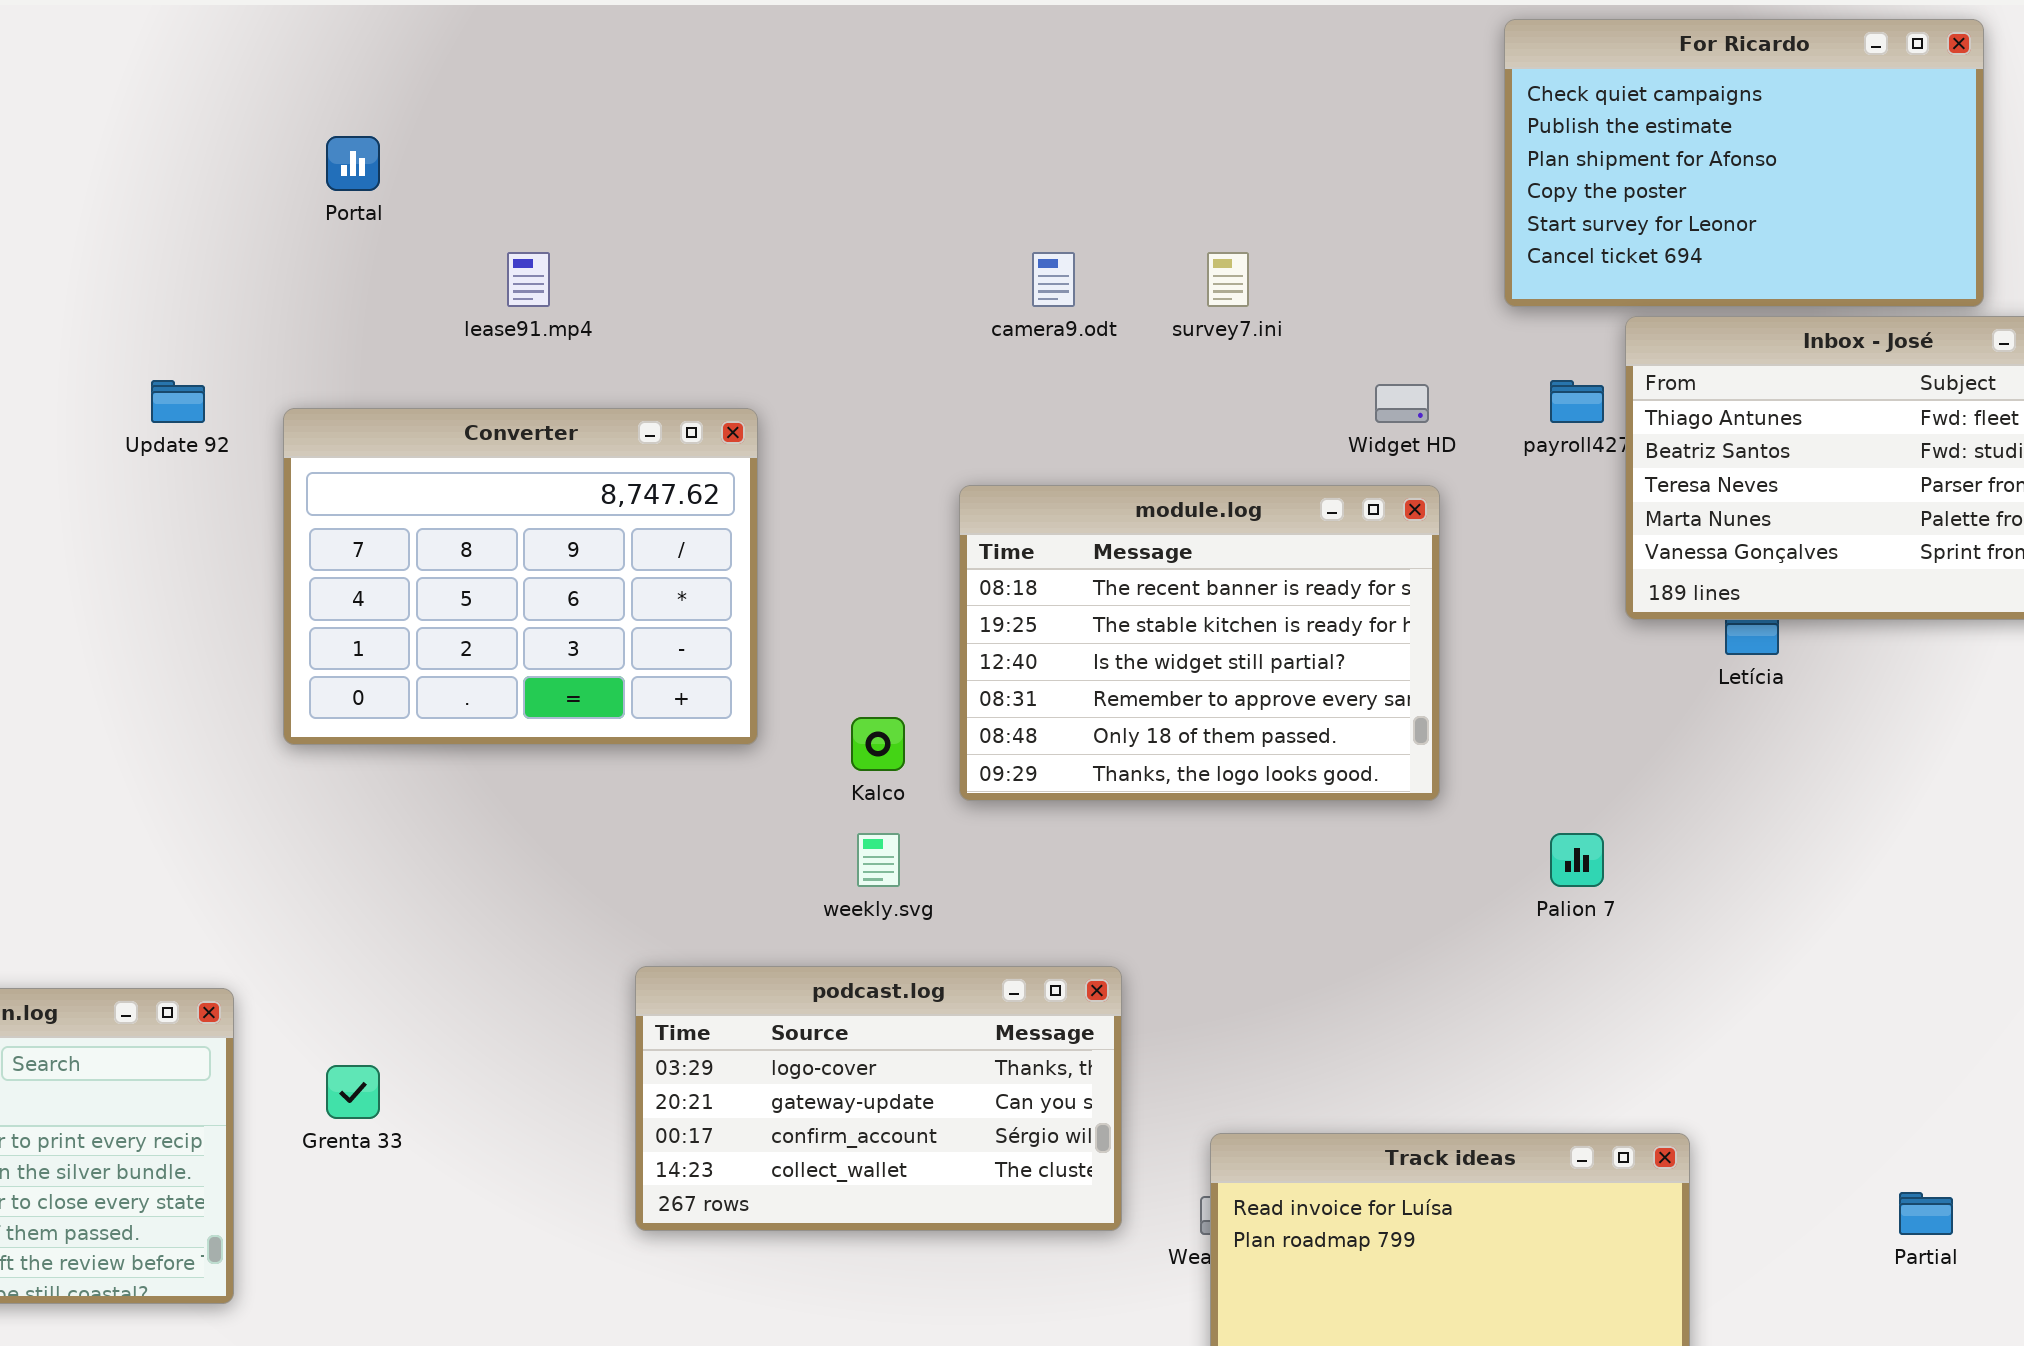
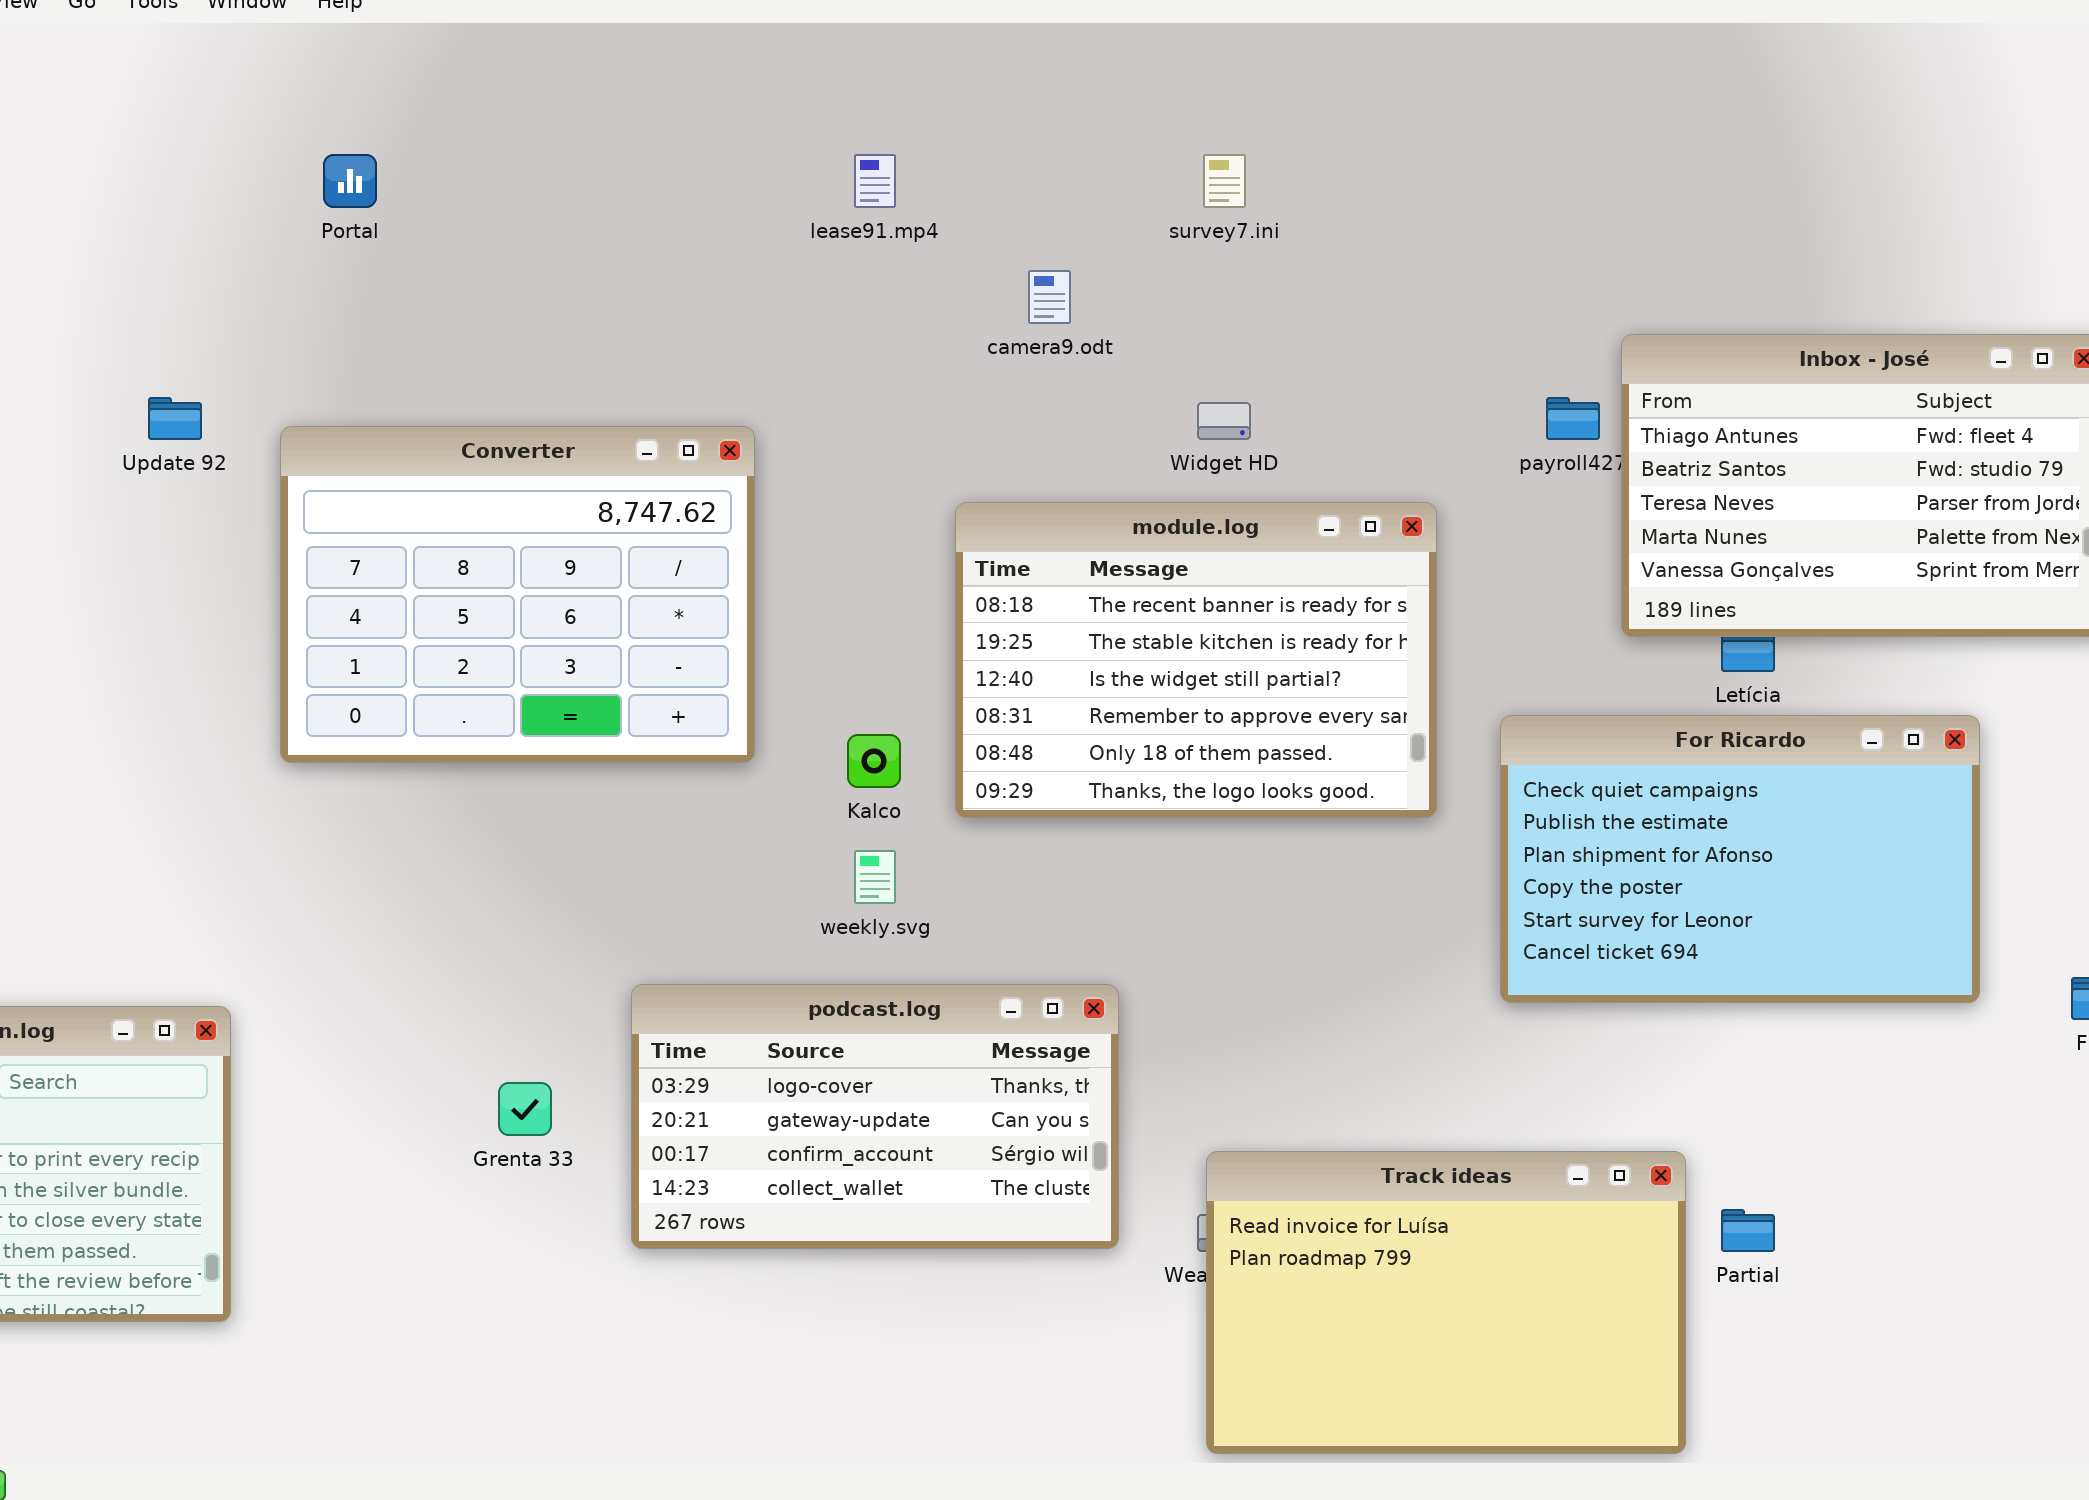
For Ricardo: [1504,19,1984,307] -> [1500,715,1980,1003], moved
lease91.mp4: [507,252,550,307] -> [854,154,896,208], moved
survey7.ini: [1207,252,1249,307] -> [1203,154,1246,208], moved
Widget HD: [1375,384,1429,423] -> [1197,402,1251,440], moved
Grenta 33: [326,1065,380,1119] -> [498,1082,552,1136], moved
Partial: [1899,1192,1953,1235] -> [1721,1209,1775,1252], moved

